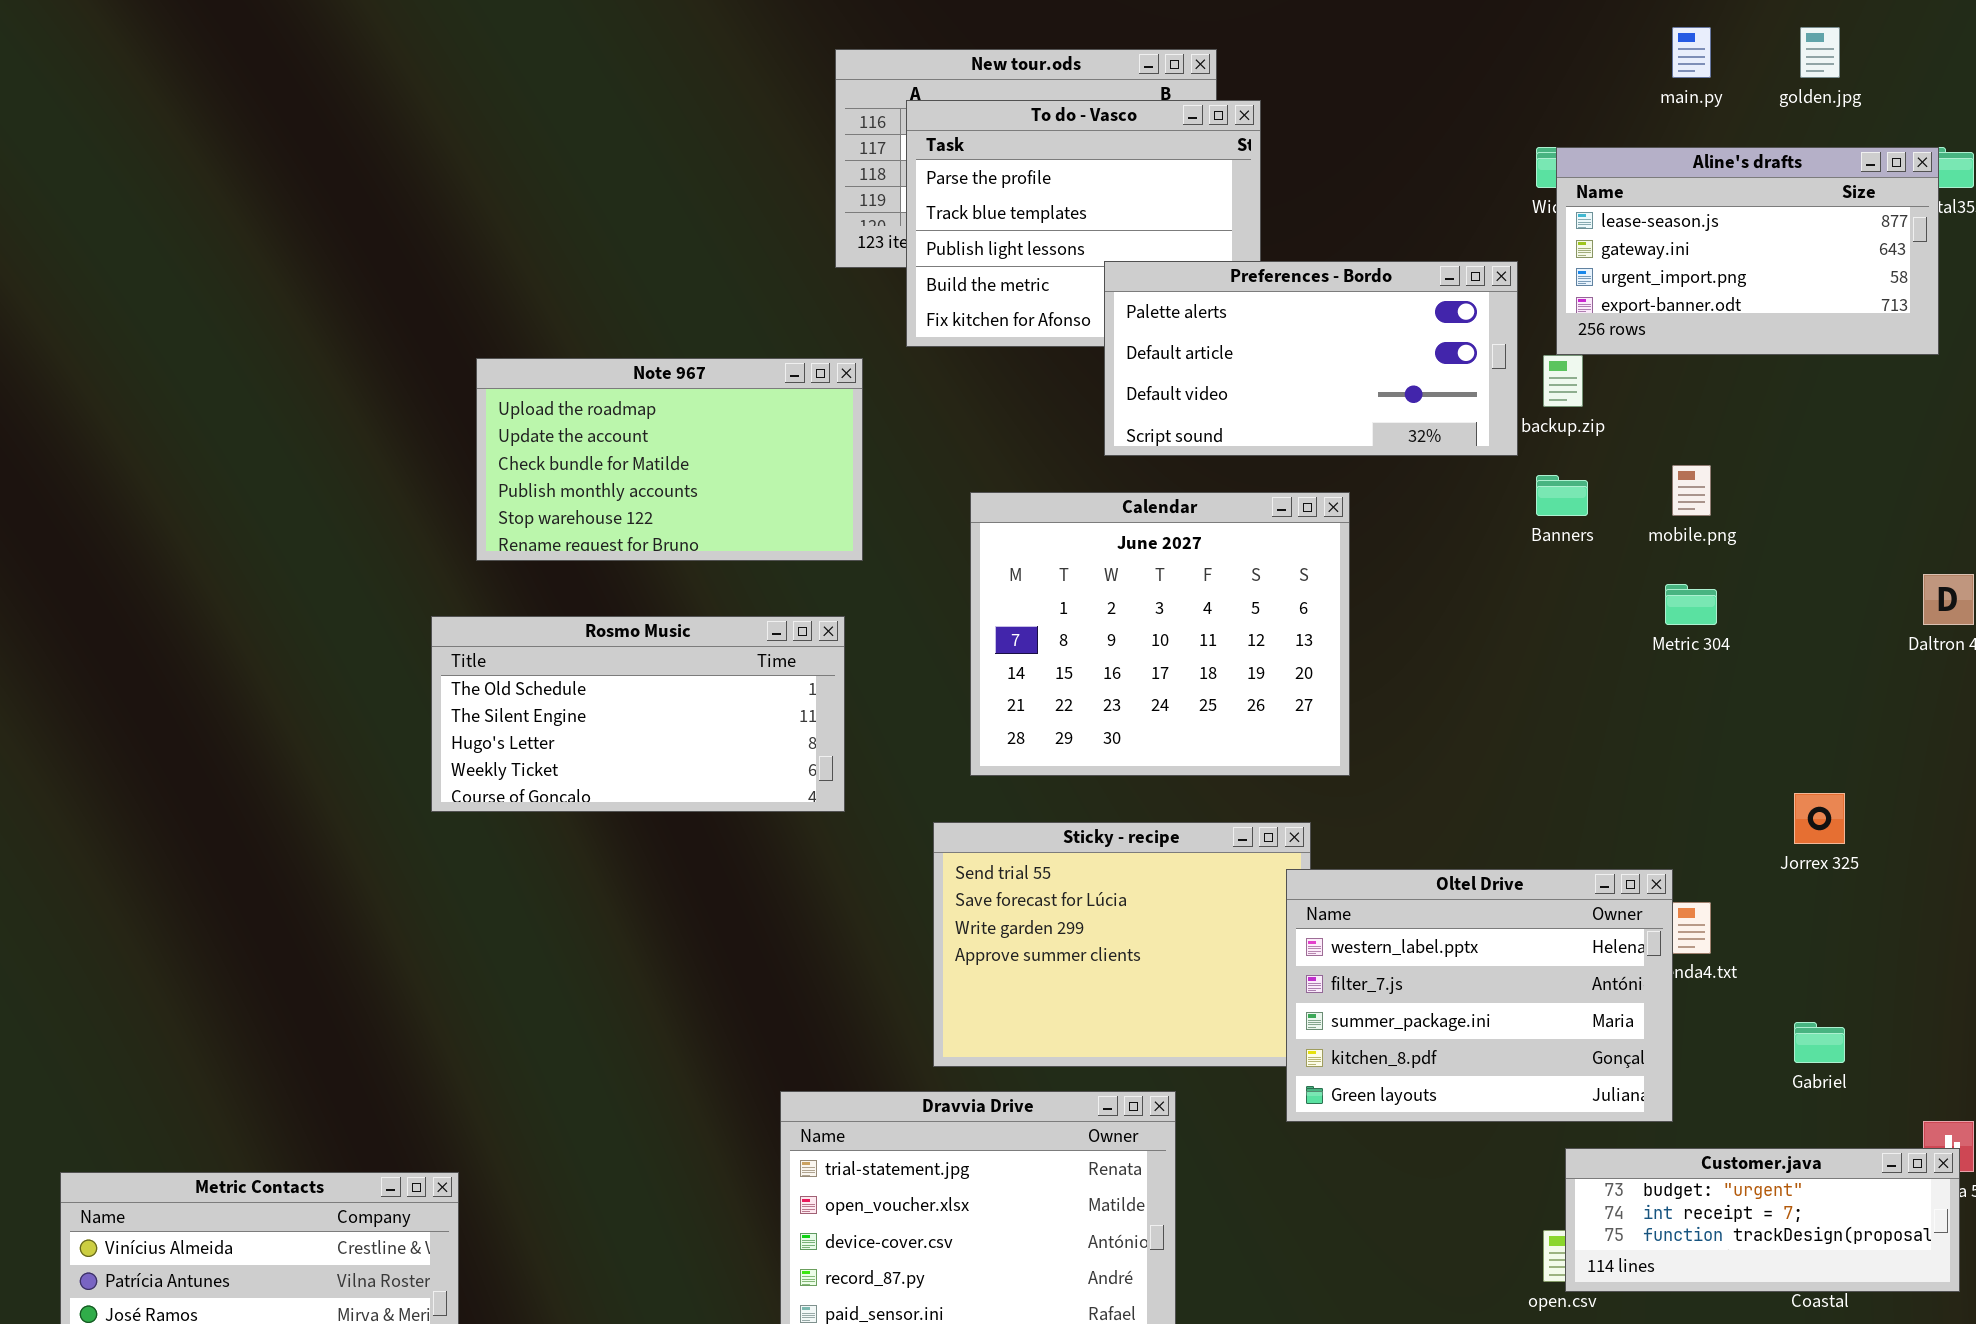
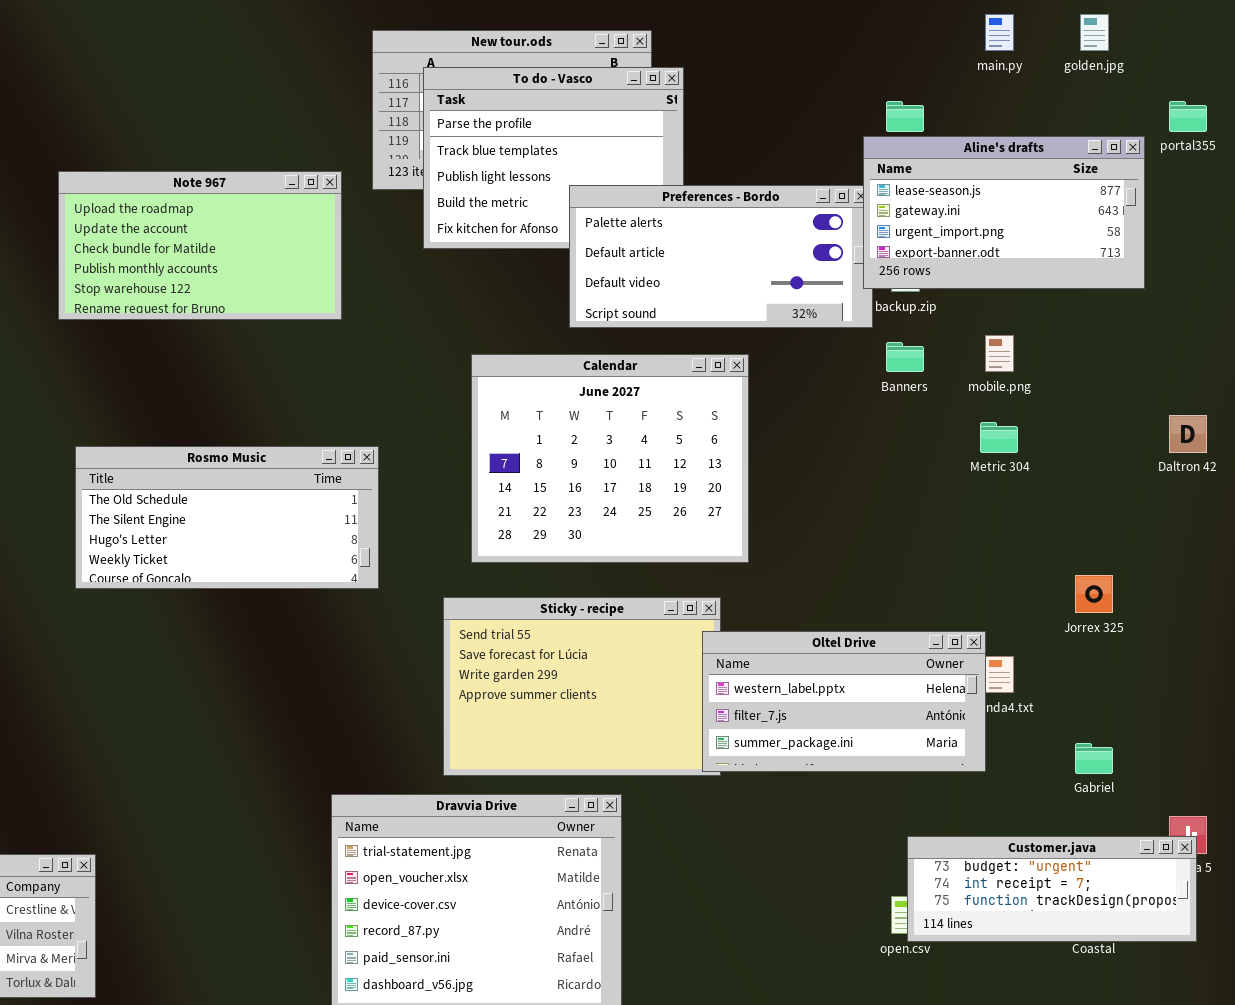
Aline's drafts: [1556,147,1939,355] -> [863,136,1145,289], moved
Note 967: [476,358,863,561] -> [58,171,342,320], moved
Oltel Drive: [1286,869,1673,1122] -> [702,631,986,772], resized

